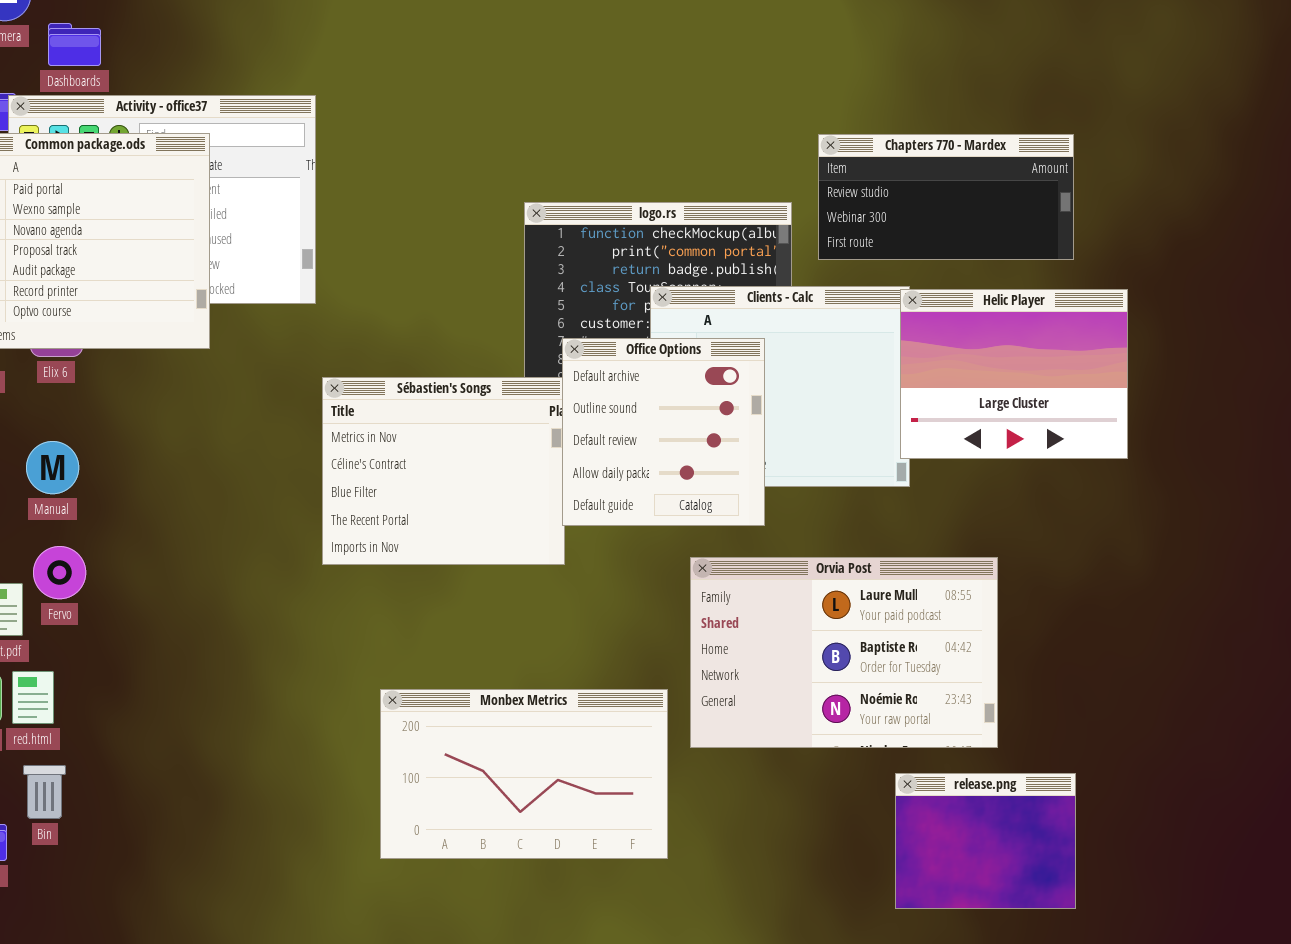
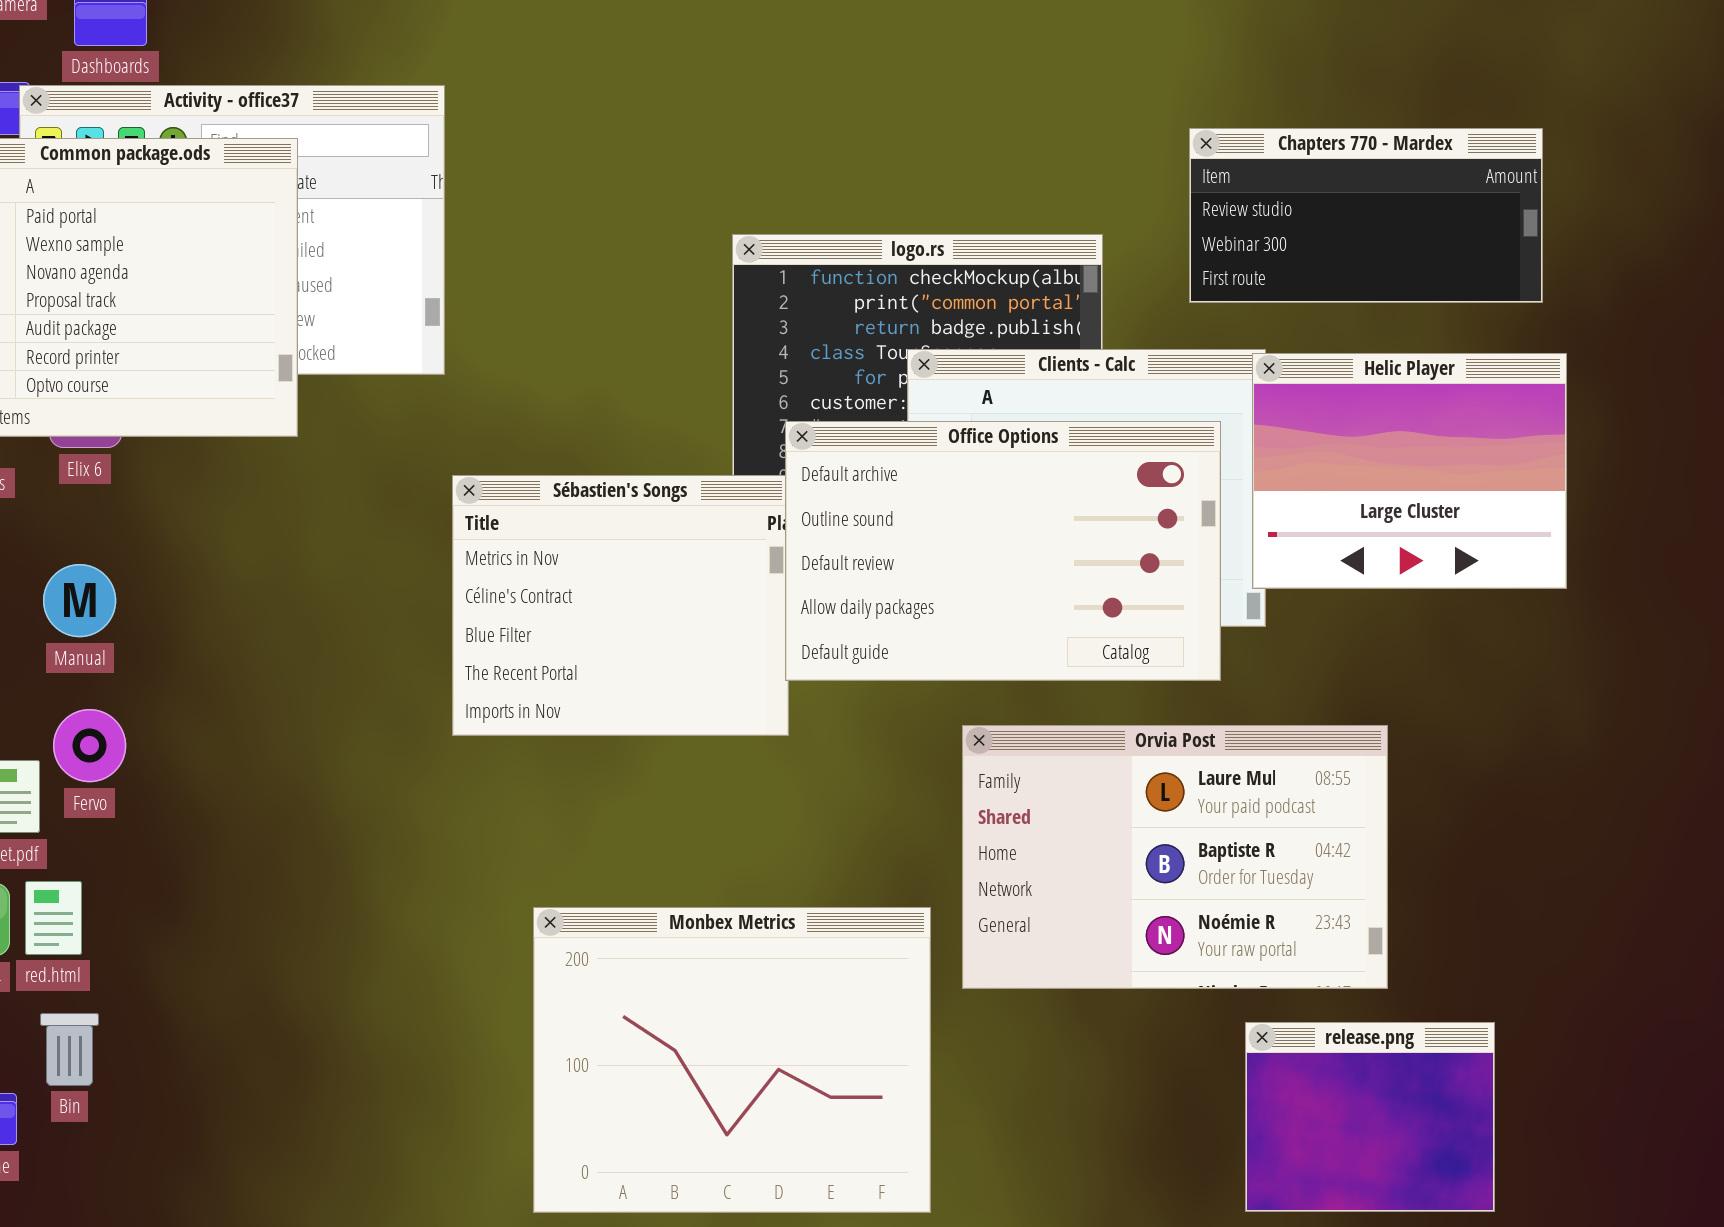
Chapters 770 - Mardex: [818,134,1074,260] -> [1189,128,1543,303], moved
Office Options: [562,338,765,526] -> [785,421,1221,681], resized
Monbex Metrics: [380,689,668,859] -> [533,907,931,1213], resized

